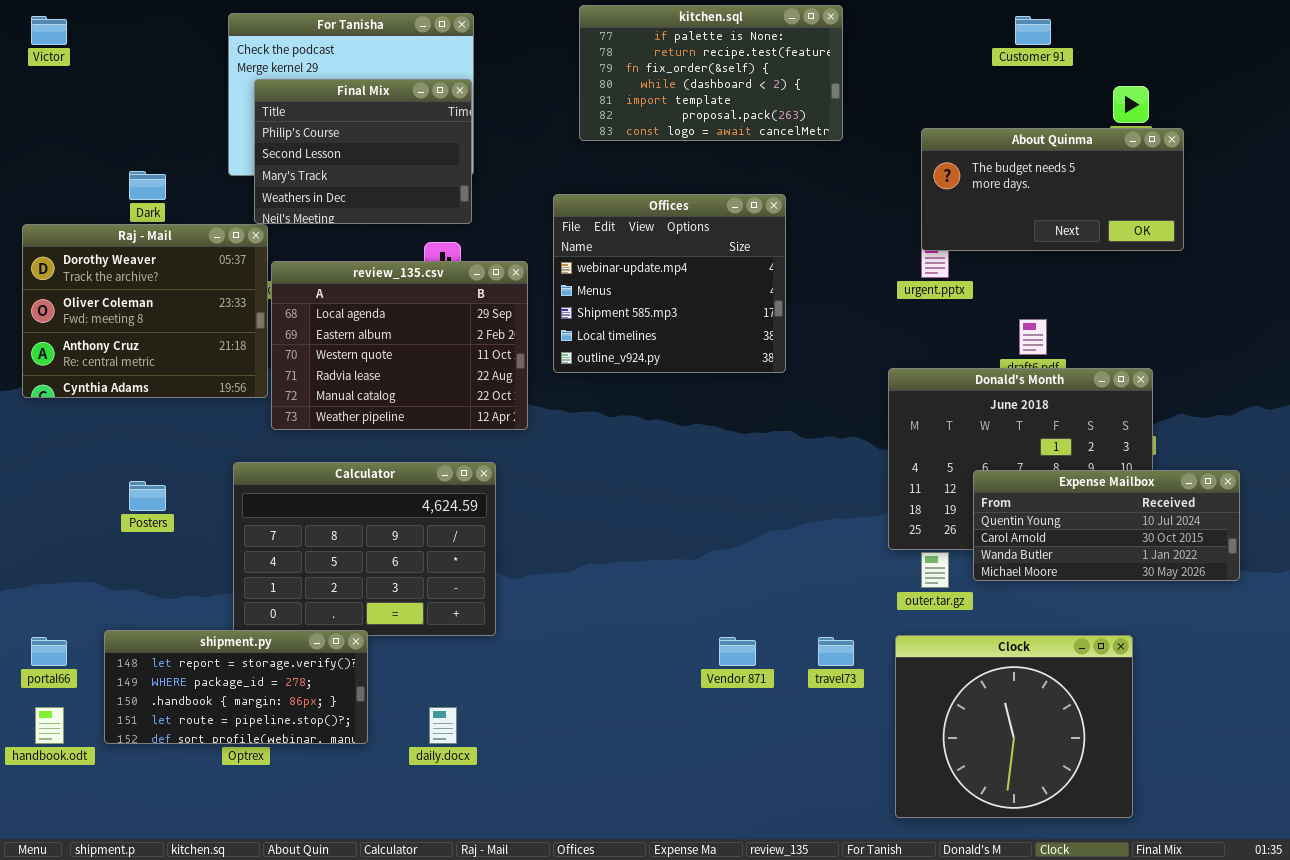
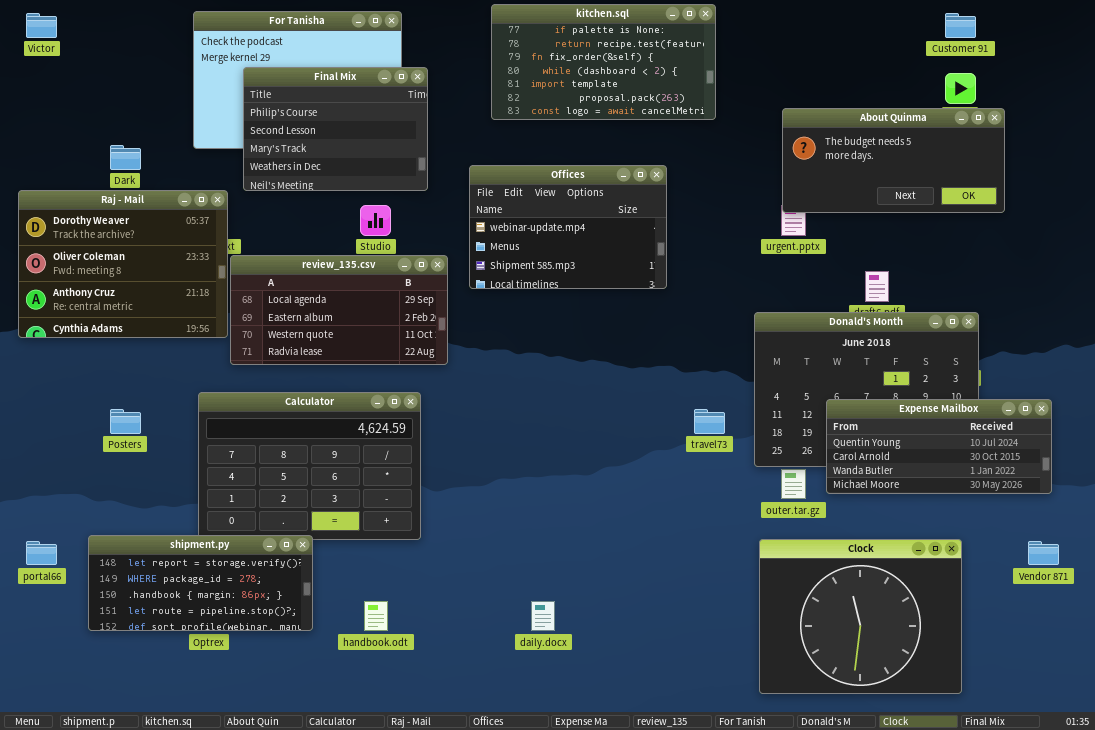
Customer 91: [1015,16,1051,45] -> [945,13,976,38], moved
Final Mix: [254,79,472,224] -> [243,67,428,191], moved
Offices: [553,194,786,373] -> [469,165,667,289], resized
review_135.csv: [271,261,528,430] -> [230,255,448,365], resized
Vendor 871: [719,637,756,666] -> [1028,541,1059,565], moved
travel73: [818,637,854,666] -> [694,409,725,434], moved
handbook.odt: [35,707,64,744] -> [364,601,388,631], moved
daily.docx: [429,707,457,744] -> [531,601,555,631], moved

